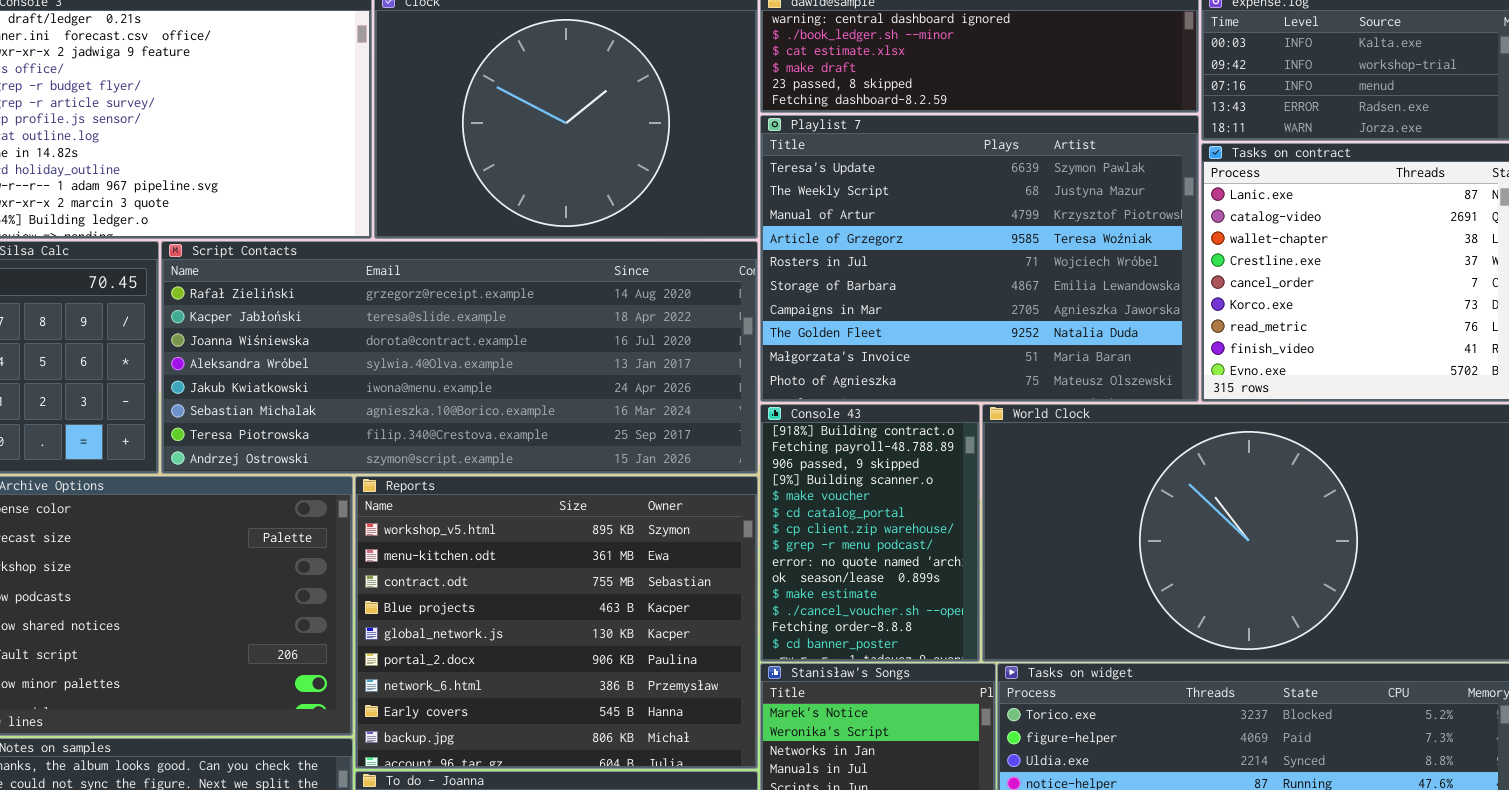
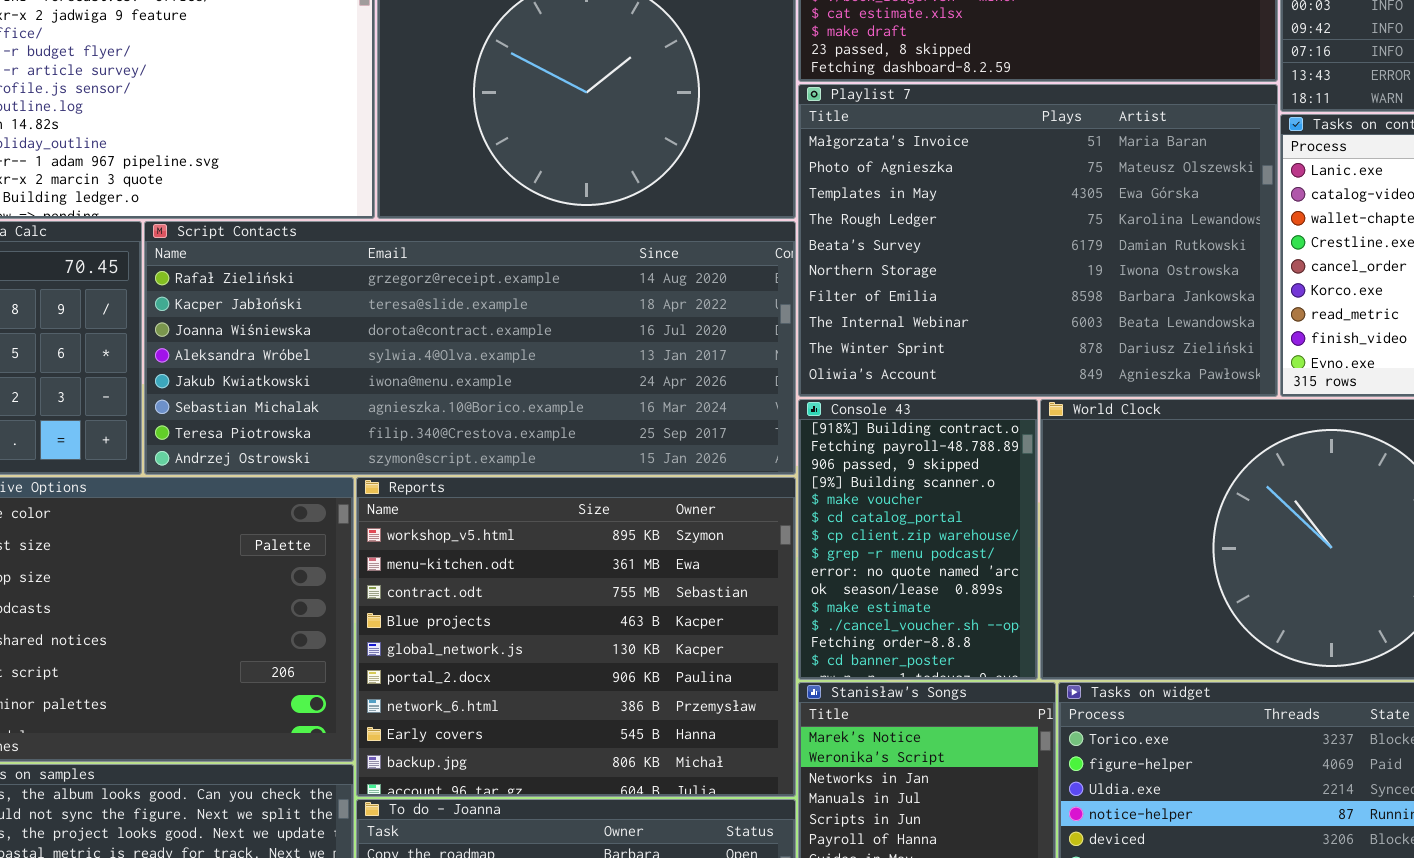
Playlist 7: [760,115,1199,402] -> [798,84,1278,397], scrolled down 8 rows

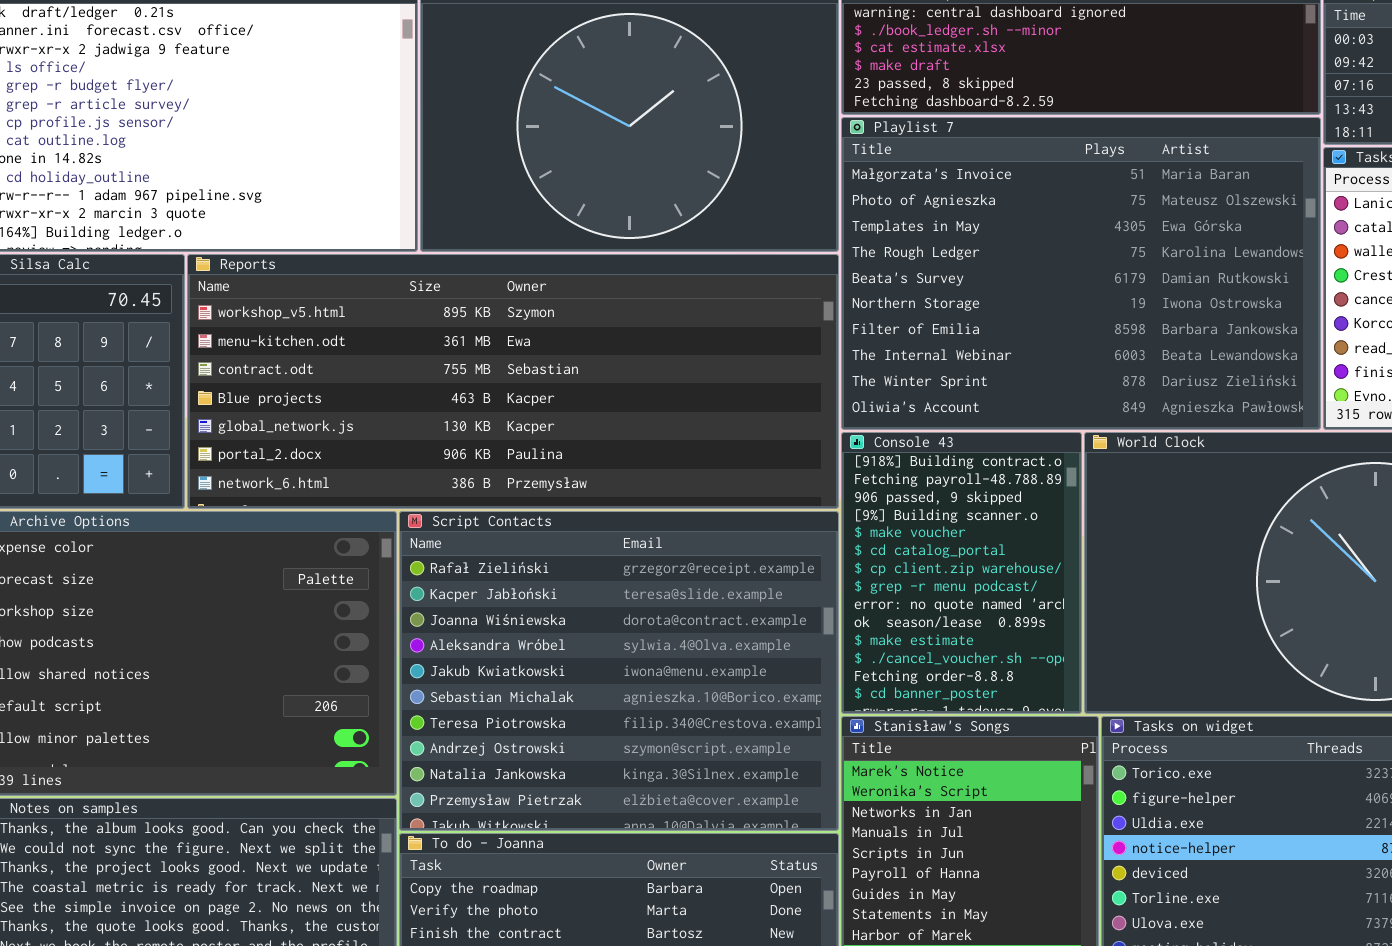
Script Contacts: [144,221,796,475] -> [399,511,839,831], moved, resized
Reports: [356,477,796,797] -> [187,254,839,509], moved, resized

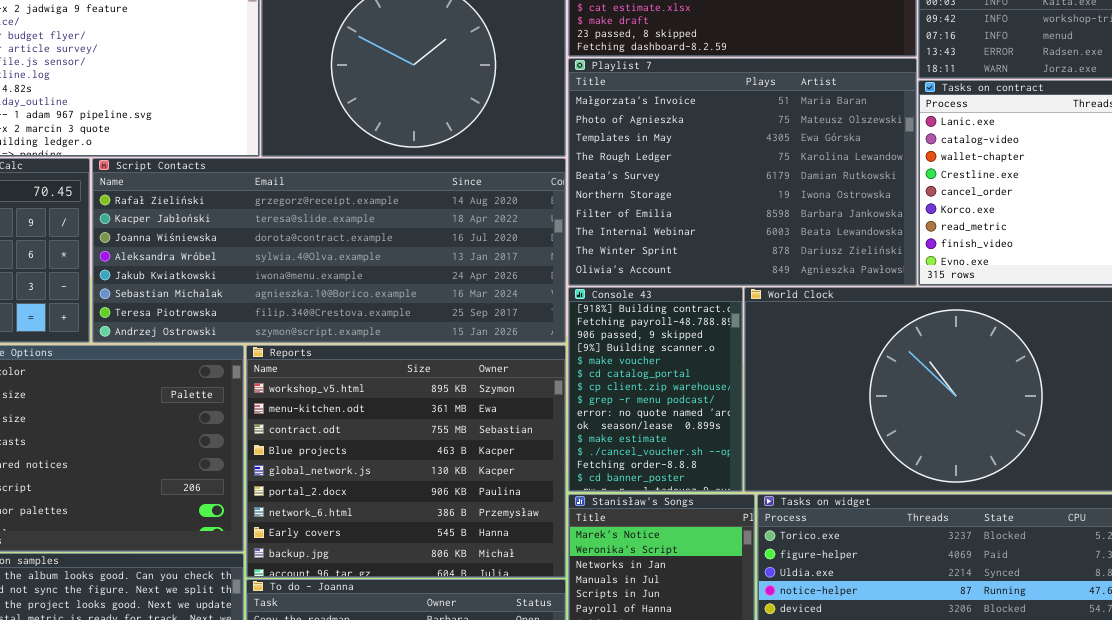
Reports: [187,254,839,509] -> [246,345,566,578], moved, resized
Script Contacts: [399,511,839,831] -> [92,158,566,343], moved, resized

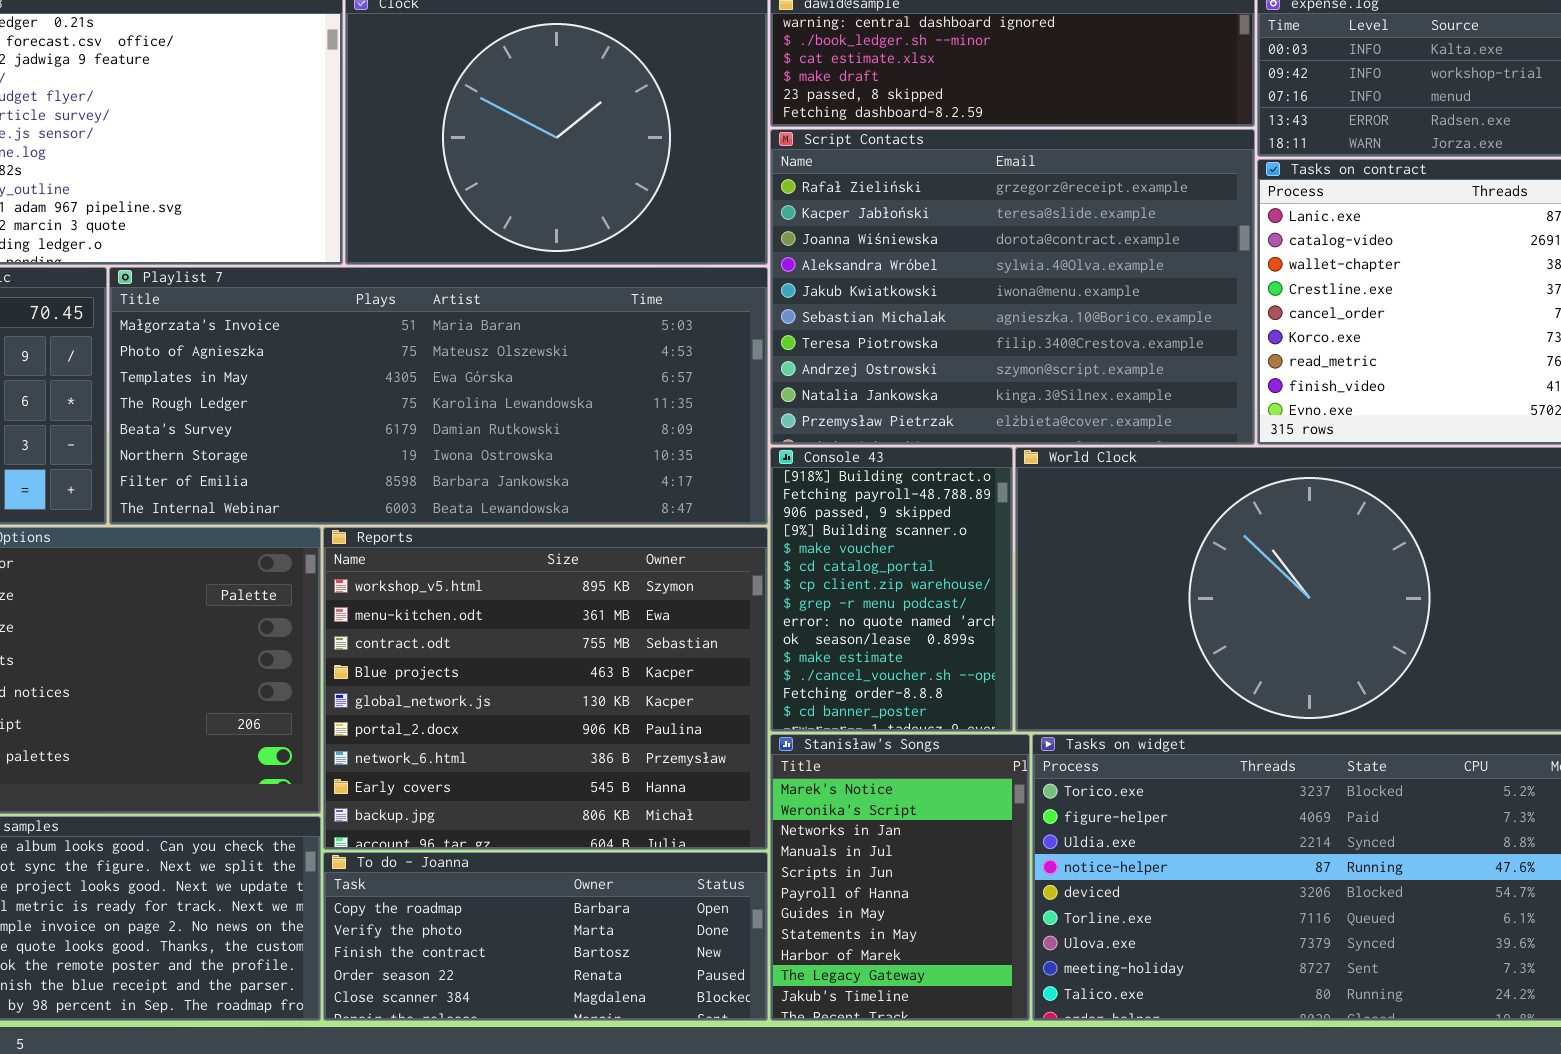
Playlist 7: [568,58,917,286] -> [109,267,768,525], moved, resized
Script Contacts: [92,158,566,343] -> [770,129,1255,445], moved, resized

